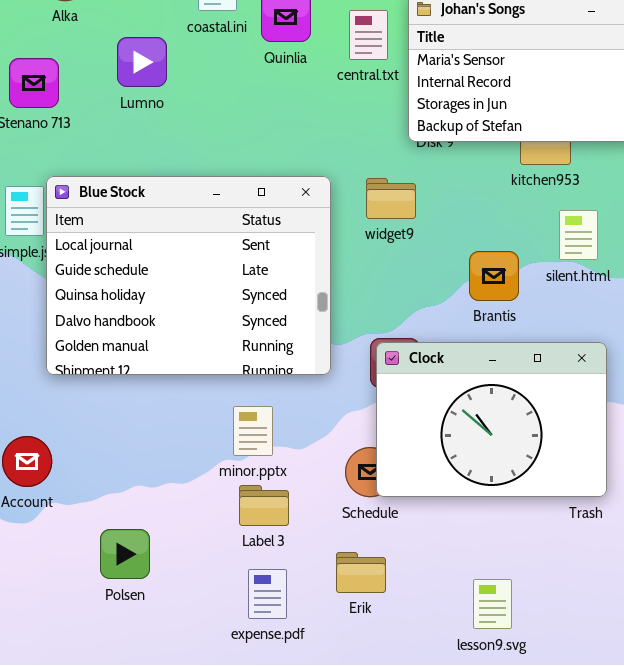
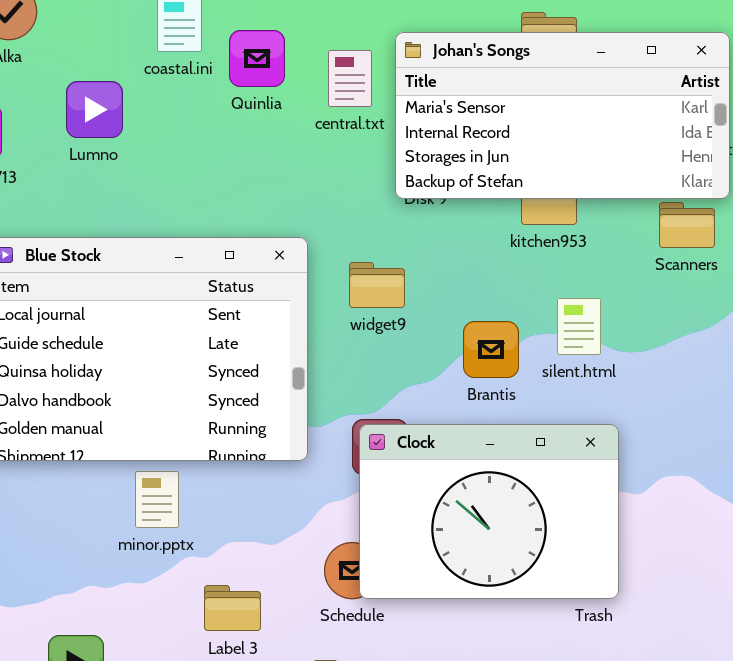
widget9: [366,178,416,219] -> [349,262,405,308], moved
silent.html: [559,210,598,260] -> [557,298,601,355], moved
minor.pptx: [233,406,273,456] -> [135,471,179,528], moved

